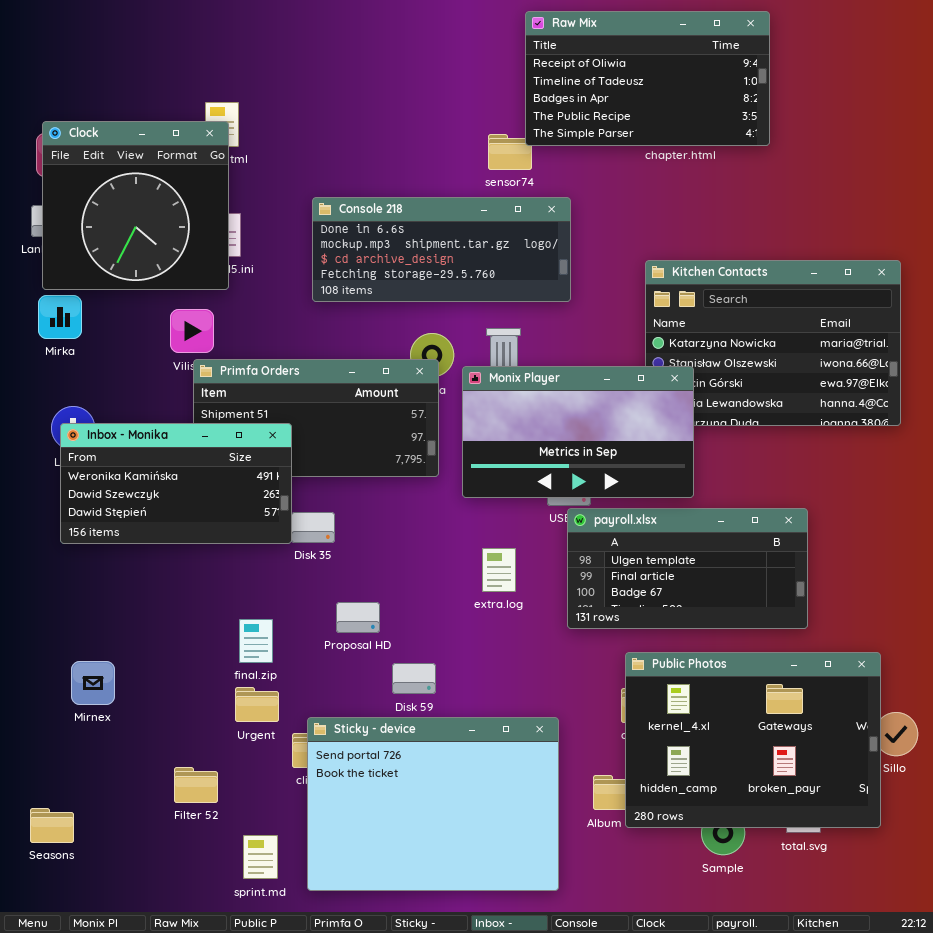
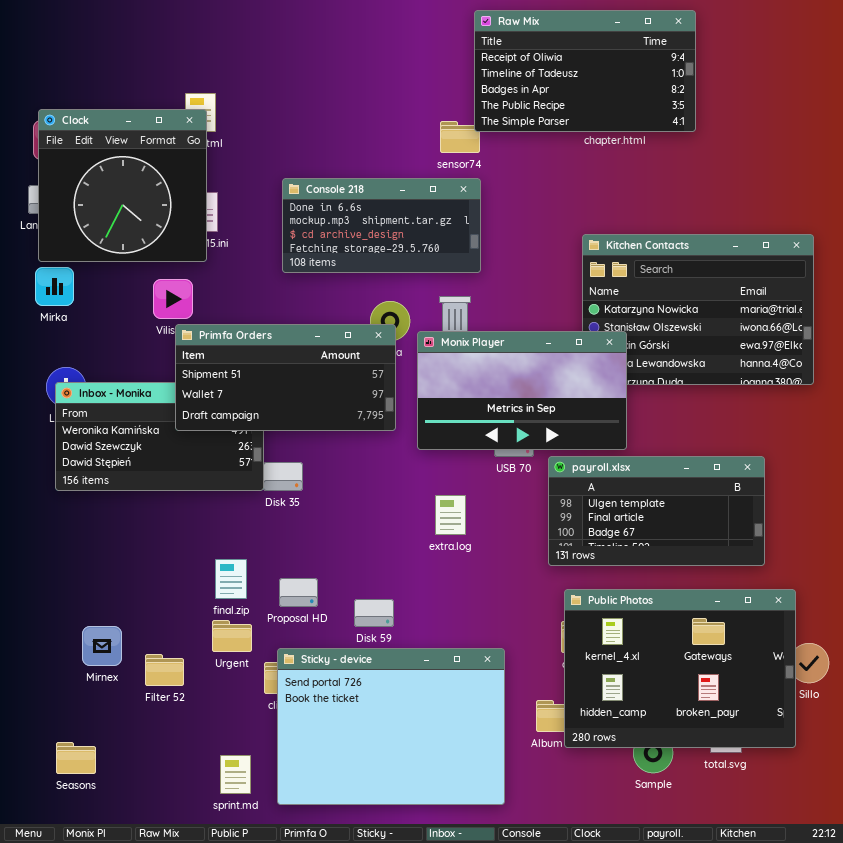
Console 218: [312,197,571,302] -> [282,178,481,273], resized
Primfa Orders: [193,359,439,477] -> [175,324,396,431], raised
payroll.xlsx: [567,508,808,629] -> [548,456,765,566], moved
Proposal HD: [336,602,380,633] -> [279,578,318,607], moved
Mirnex: [71,661,115,705] -> [82,626,122,666], moved
Filter 52: [174,767,218,803] -> [145,654,184,686], moved
Seasons: [30,808,74,843] -> [56,742,96,774], moved

